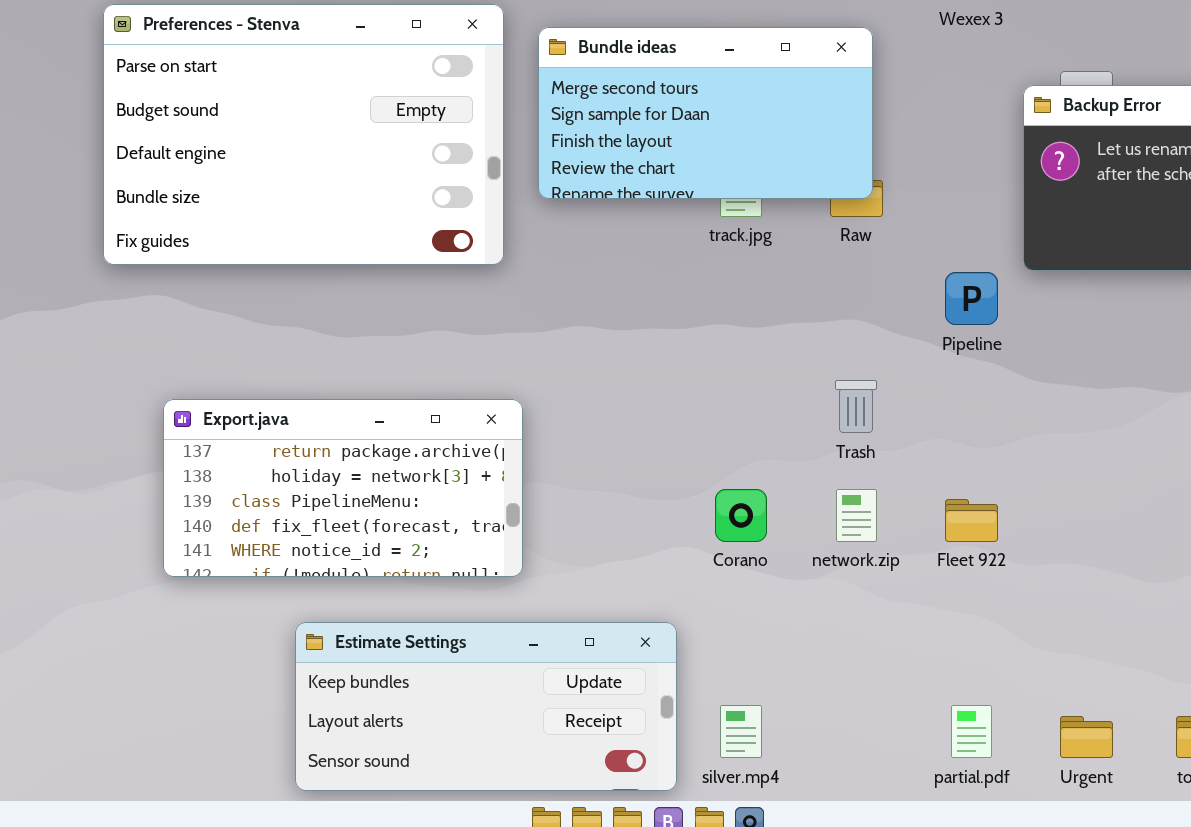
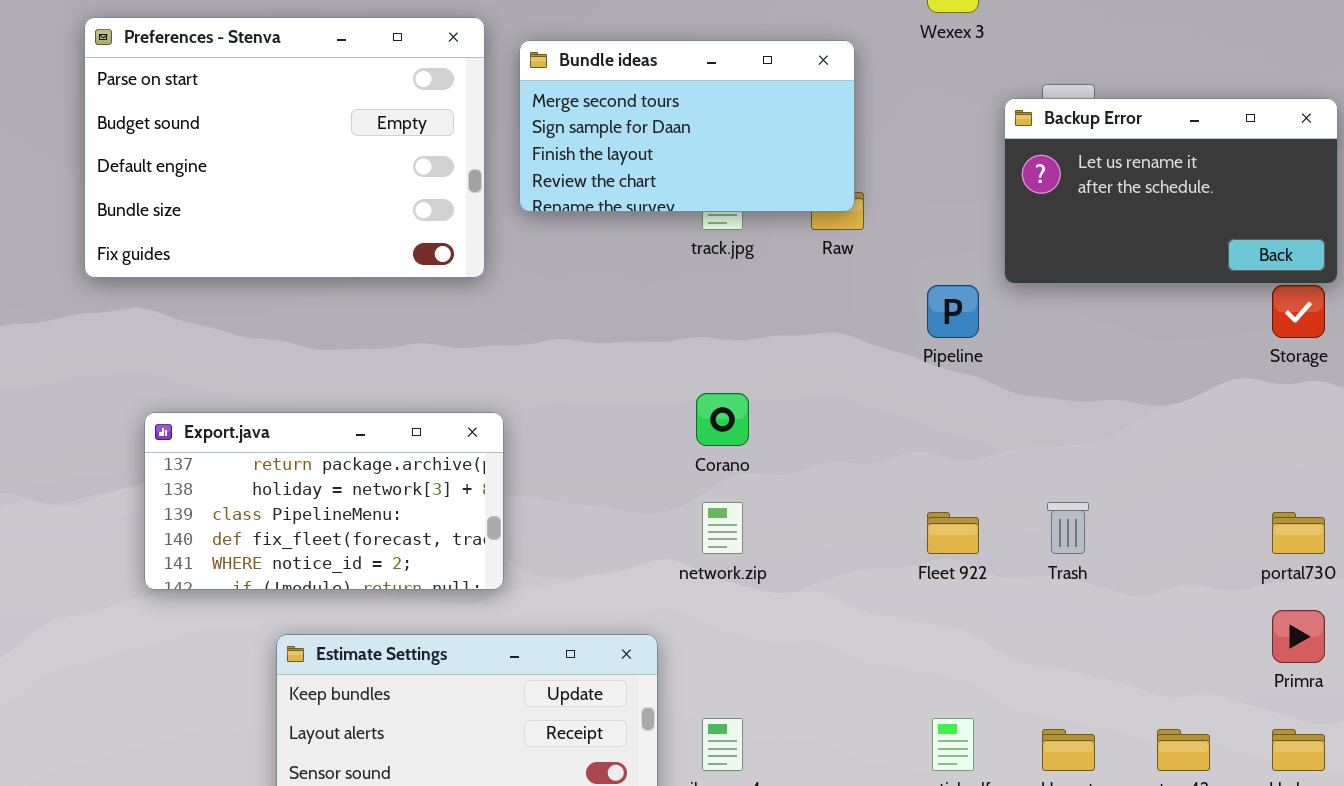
Trash: [835,380,877,433] -> [1047,502,1089,554], moved
Corano: [715,489,767,542] -> [696,393,749,446], moved
network.zip: [836,489,877,542] -> [702,502,743,554], moved

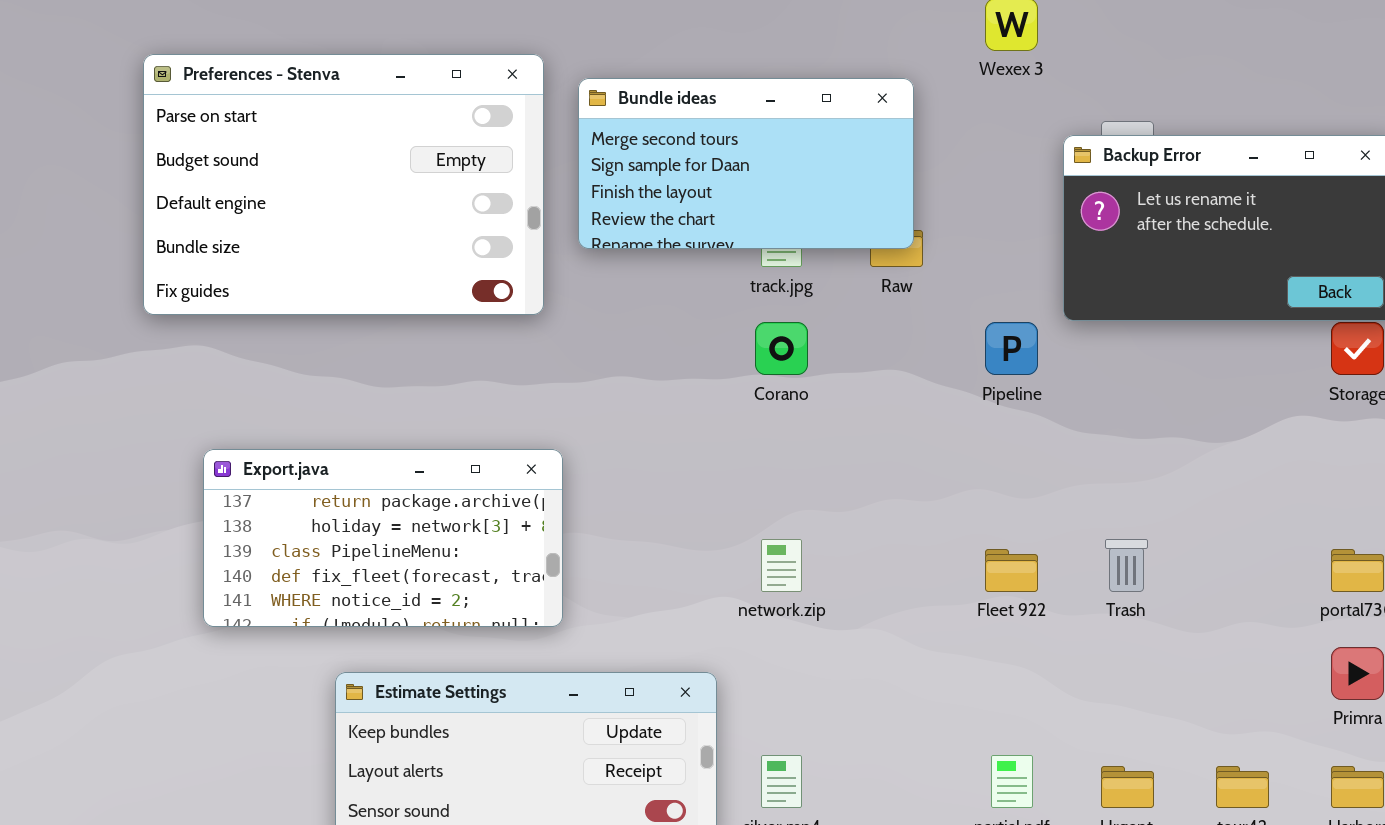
Corano: [696,393,749,446] -> [755,322,808,375], moved

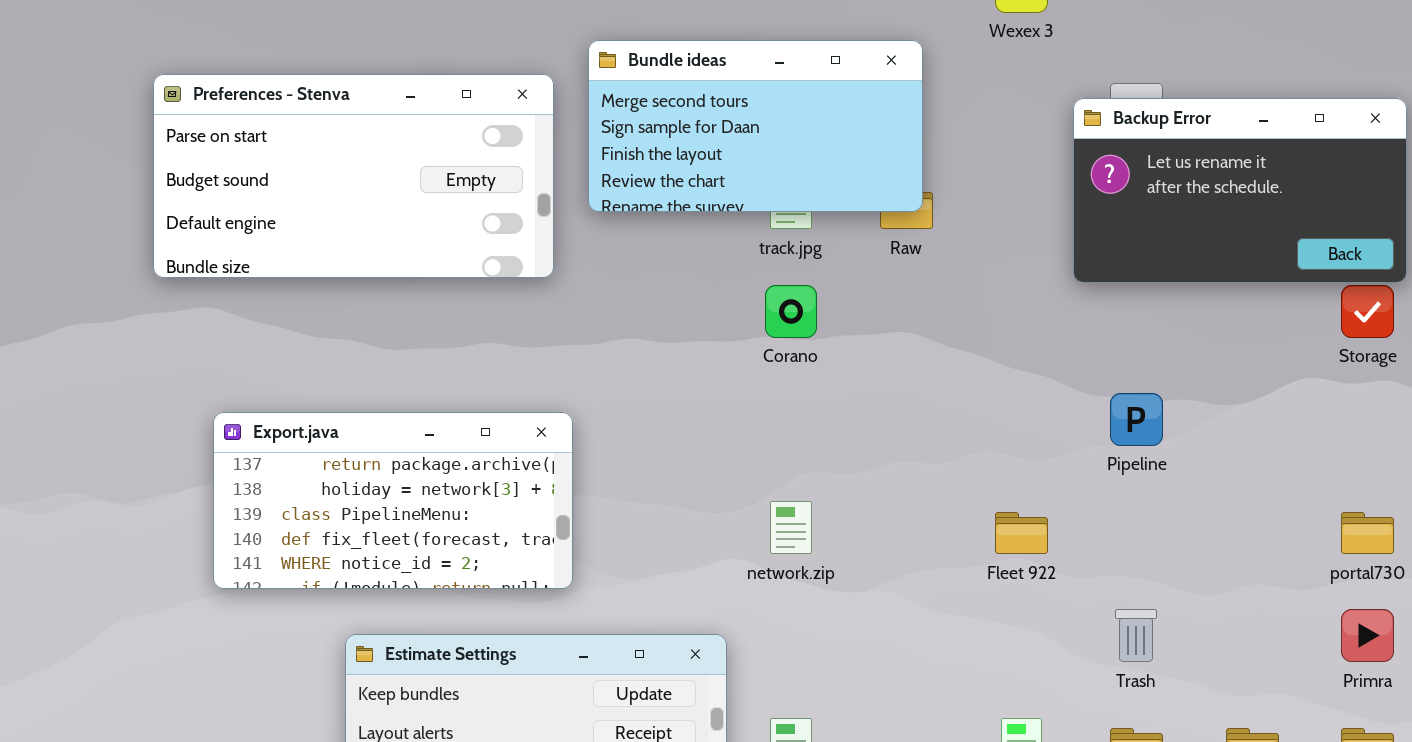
Preferences - Stenva: [143,54,544,315] -> [153,74,554,278], resized
Pipeline: [985,322,1038,375] -> [1110,393,1163,446], moved
Trash: [1105,539,1148,592] -> [1115,609,1157,662], moved

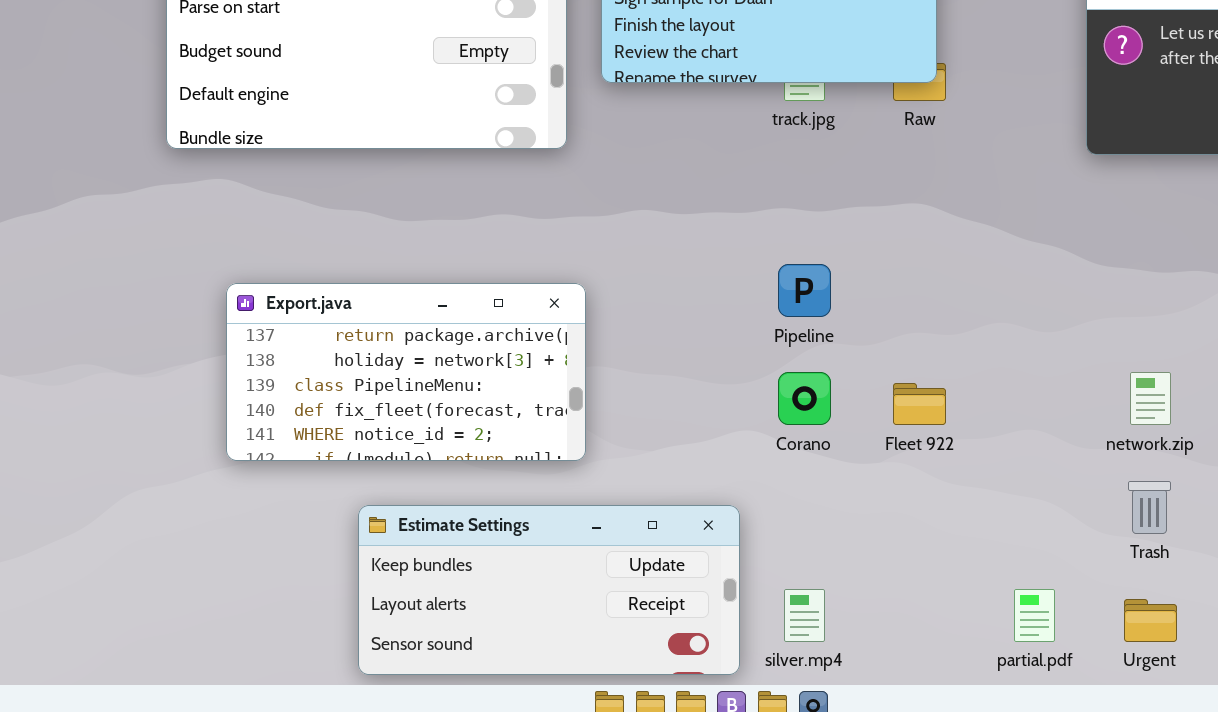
Corano: [765,285,817,338] -> [778,372,831,425], moved
Pipeline: [1110,393,1163,446] -> [778,264,831,317], moved
network.zip: [770,501,812,554] -> [1130,372,1171,425], moved
Fleet 922: [995,512,1048,554] -> [893,383,946,425], moved

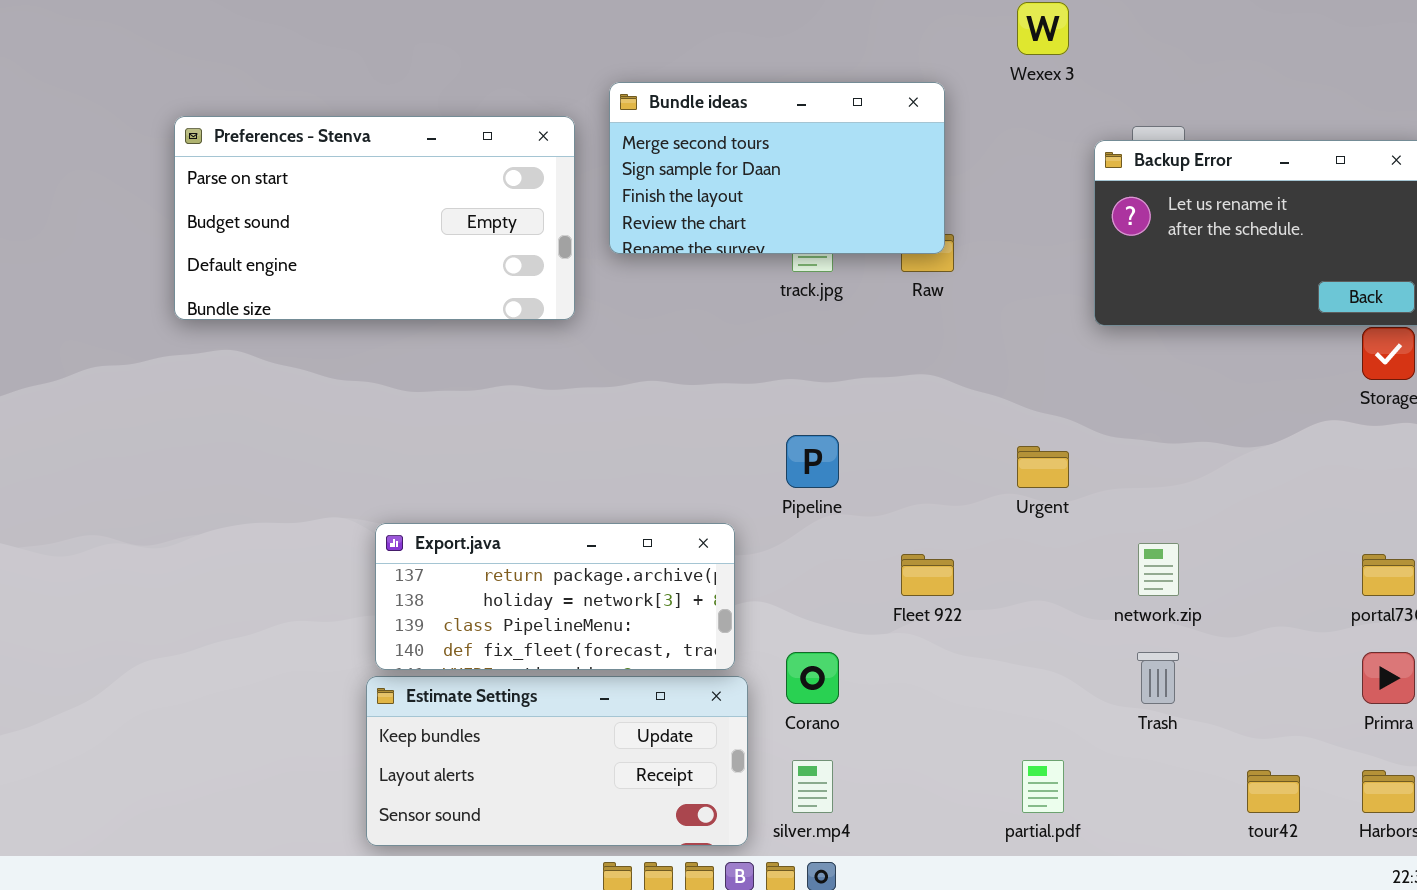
Export.java: [226,283,586,461] -> [375,523,735,670], moved, resized
Corano: [778,372,831,425] -> [786,652,839,704], moved
Urgent: [1124,599,1177,642] -> [1017,446,1069,488], moved

